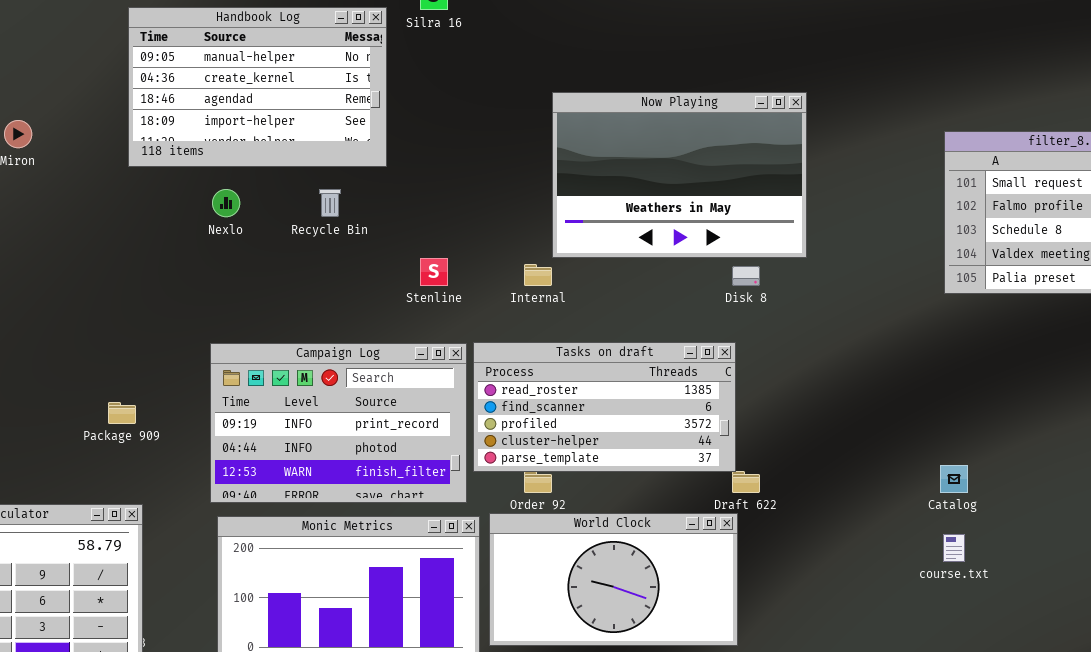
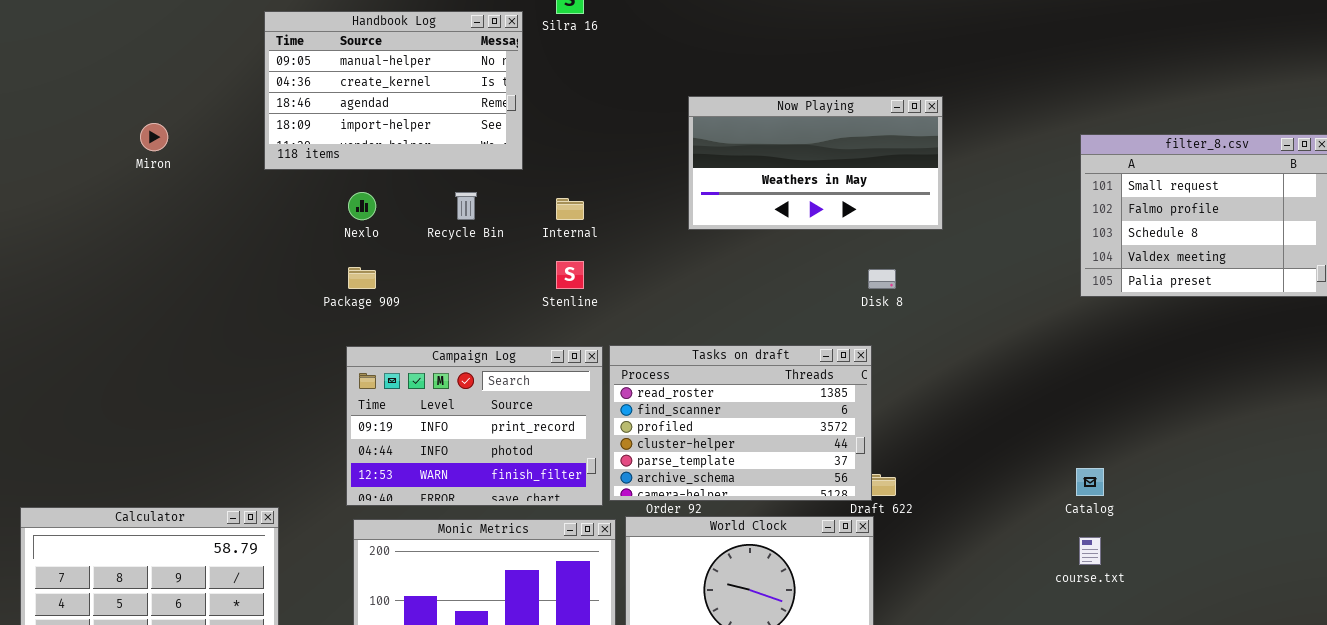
Now Playing: [552,92,807,258] -> [688,96,943,230], resized
Internal: [524,264,552,286] -> [556,198,584,220], moved
Tasks on draft: [473,342,736,472] -> [609,345,872,501], resized
Package 909: [108,402,136,424] -> [348,267,376,289], moved

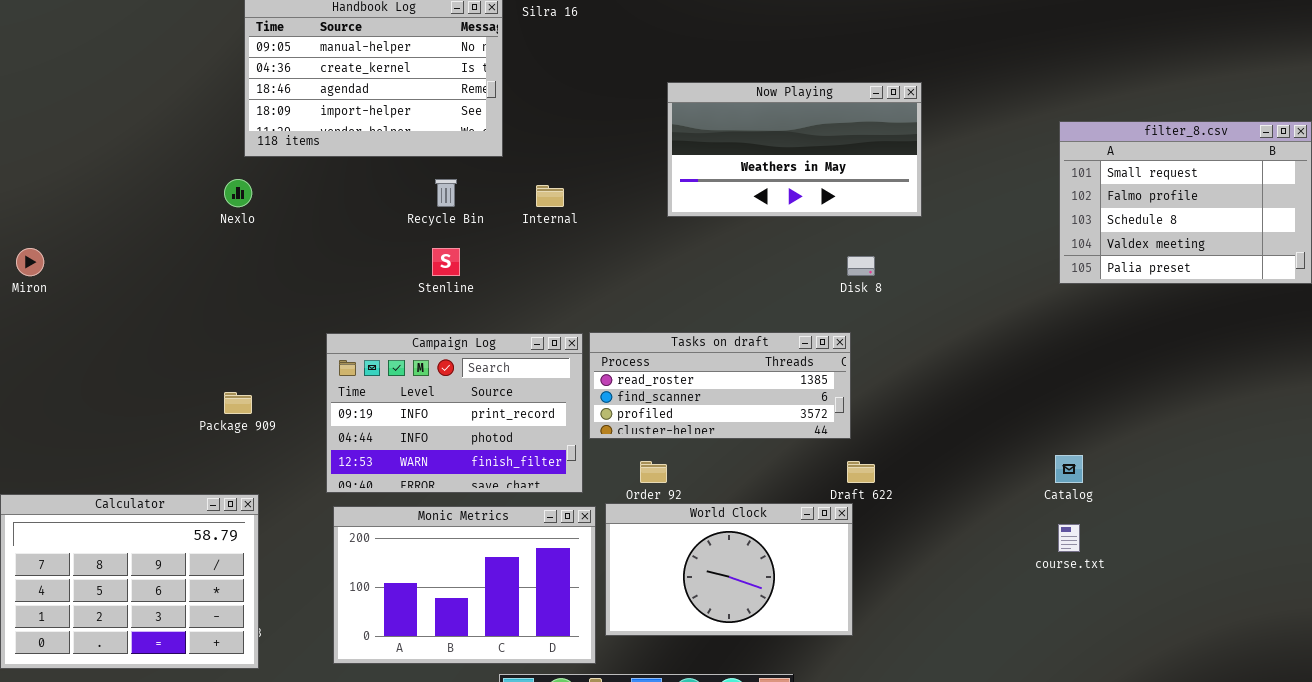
Miron: [140,123,168,151] -> [16,248,44,276], moved
Nexlo: [348,192,376,220] -> [224,179,252,207], moved
Stenline: [556,261,584,289] -> [432,248,460,276], moved
Package 909: [348,267,376,289] -> [224,392,252,414], moved
Tasks on draft: [609,345,872,501] -> [589,332,851,439], resized

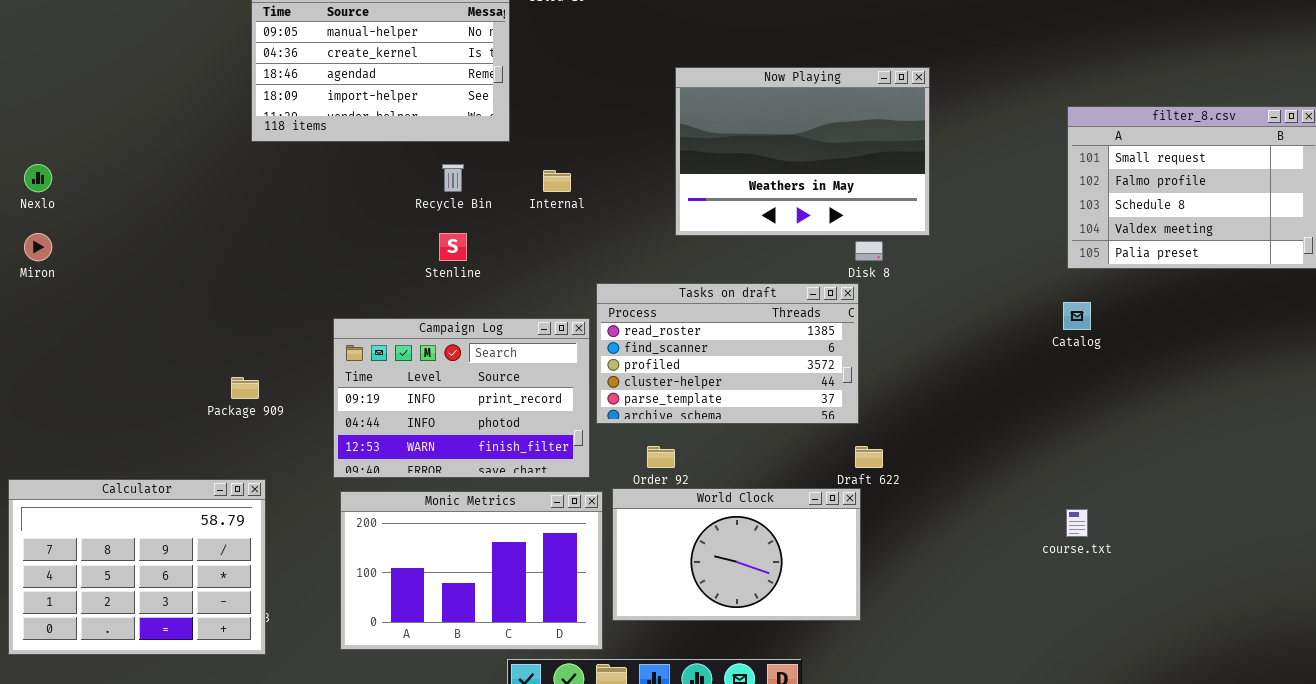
Now Playing: [667,82,922,217] -> [675,67,930,236], resized
Nexlo: [224,179,252,207] -> [24,164,52,192], moved
Tasks on draft: [589,332,851,439] -> [596,283,859,424], resized
Catalog: [1055,455,1083,483] -> [1063,302,1091,330], moved

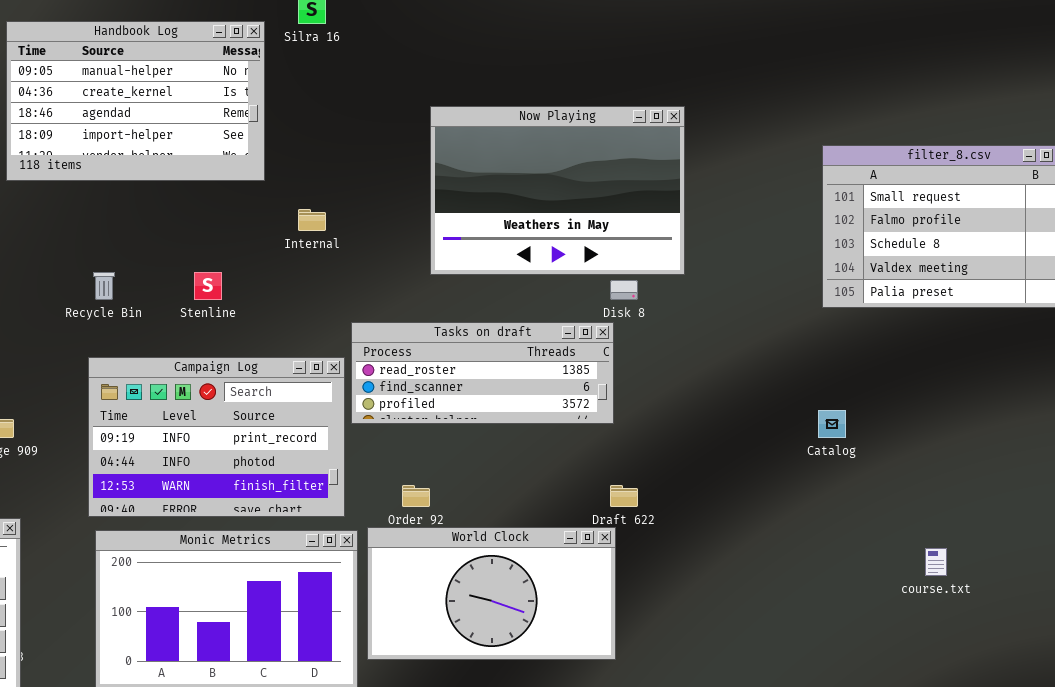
Recycle Bin: [442,164,464,192] -> [93,272,115,300], moved
Tasks on draft: [596,283,859,424] -> [351,322,614,424], resized
Catalog: [1063,302,1091,330] -> [818,410,846,438], moved
course.txt: [1066,509,1088,537] -> [925,548,947,576], moved

